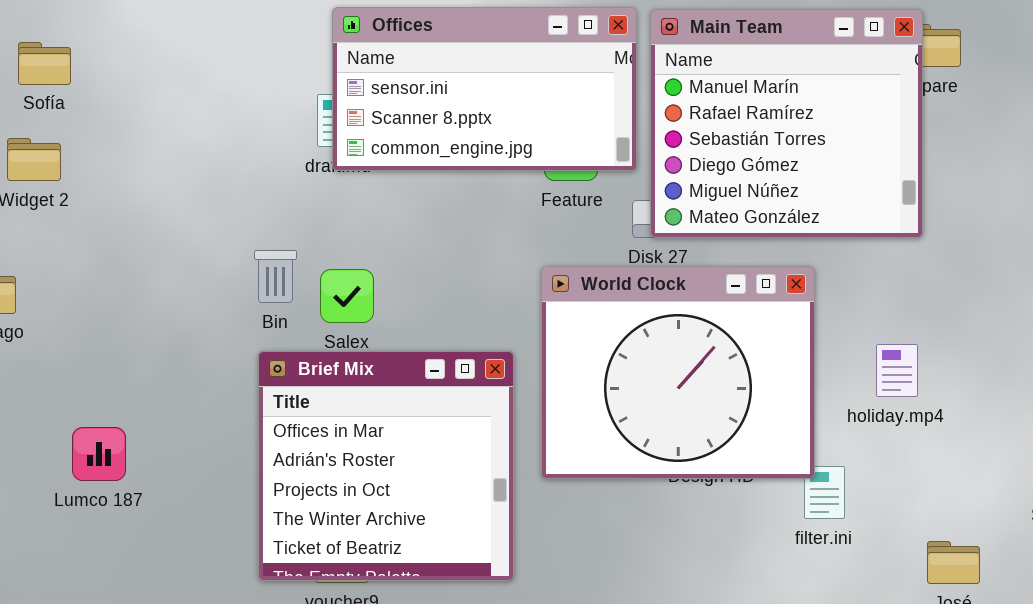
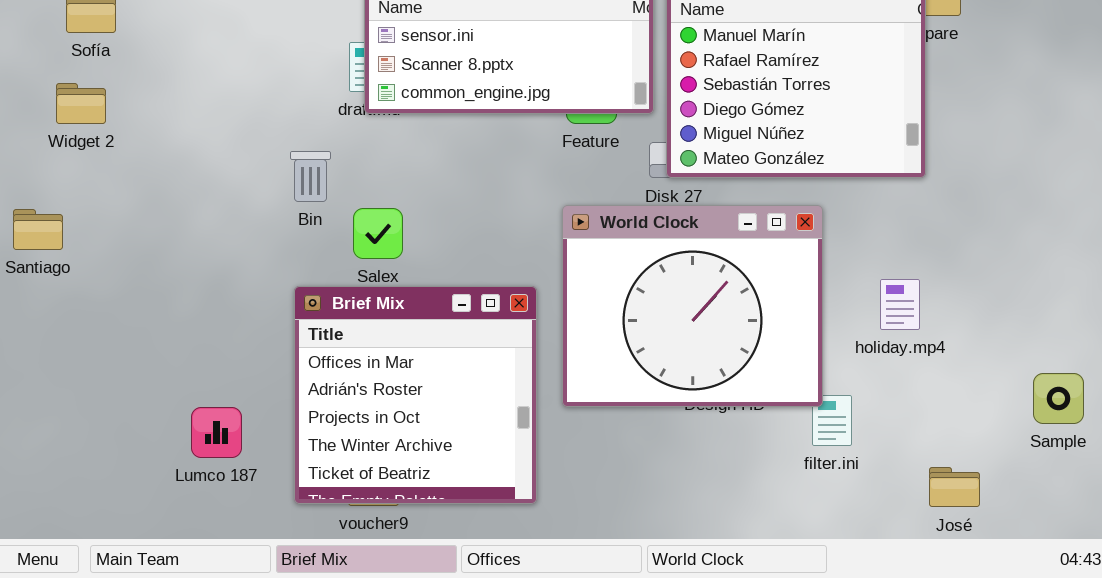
Bin: [254,250,297,303] -> [290,151,331,202], moved
Lumco 187: [72,427,126,481] -> [191,407,242,458], moved

